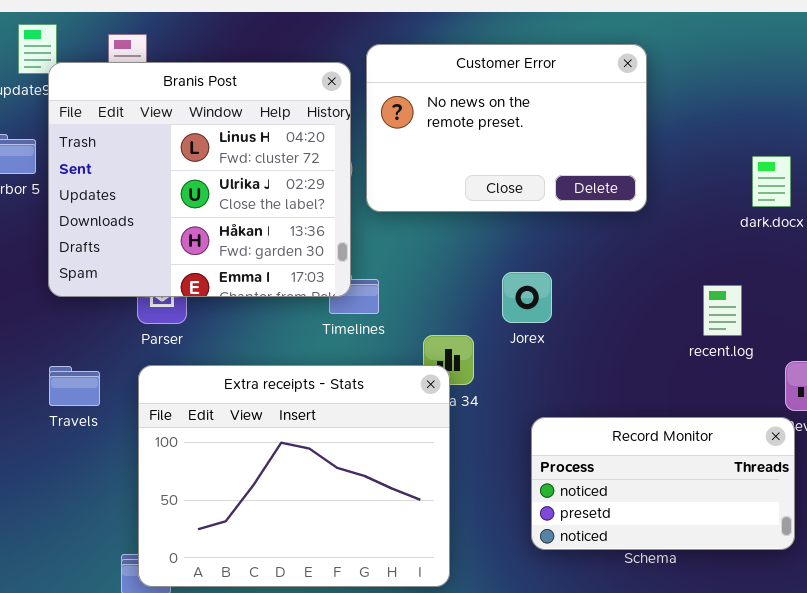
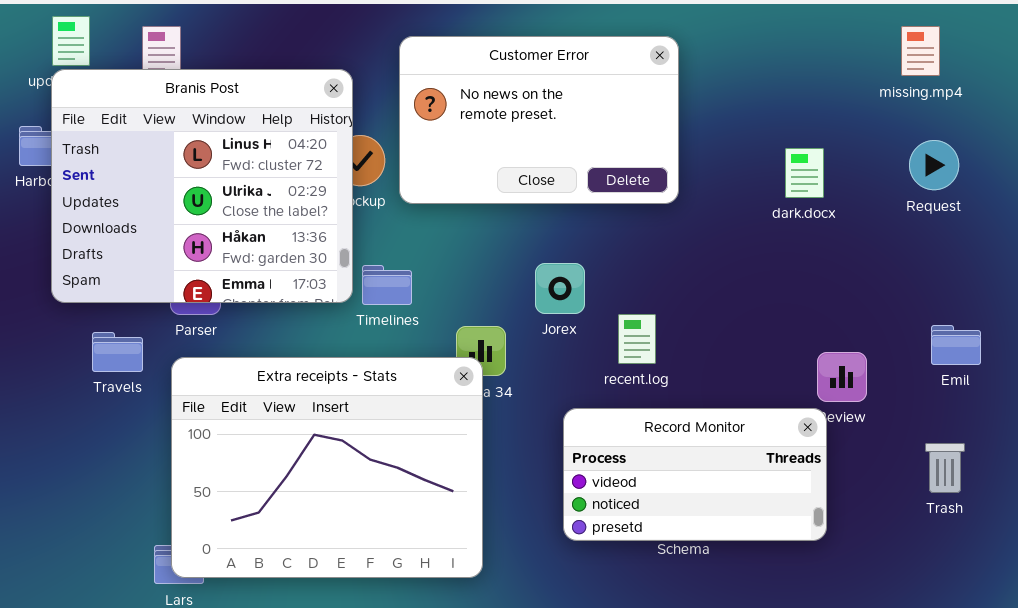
Branis Post: [48,62,351,297] -> [51,69,353,303], moved
recent.log: [703,285,742,336] -> [618,314,656,364], moved
Travels: [49,366,100,406] -> [92,332,143,372], moved
Record Monitor: [531,417,795,550] -> [563,408,827,541], scrolled up 1 row

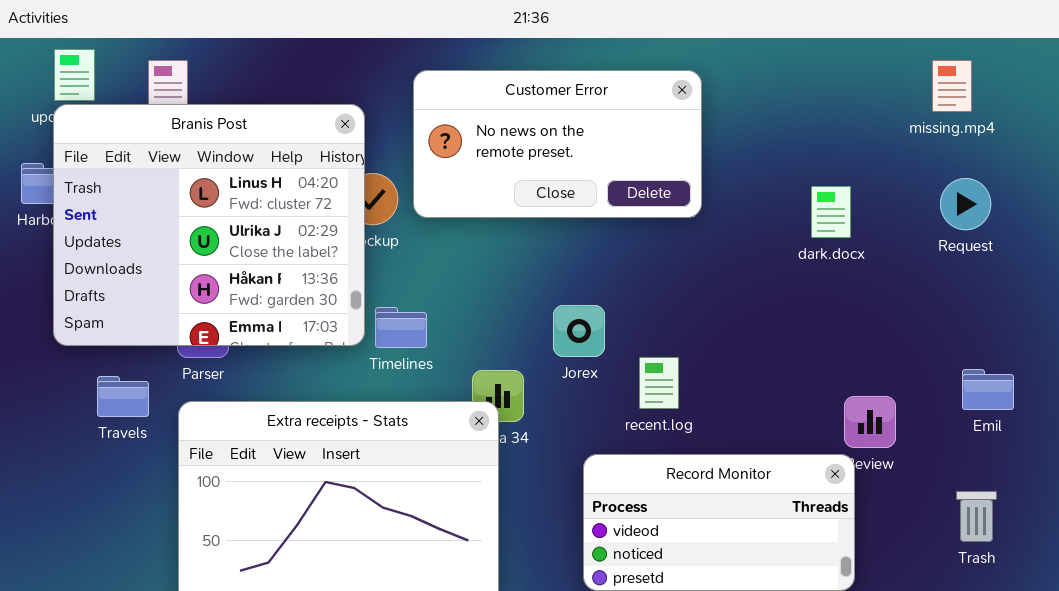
Customer Error: [399,36,679,204] -> [413,70,702,218], resized

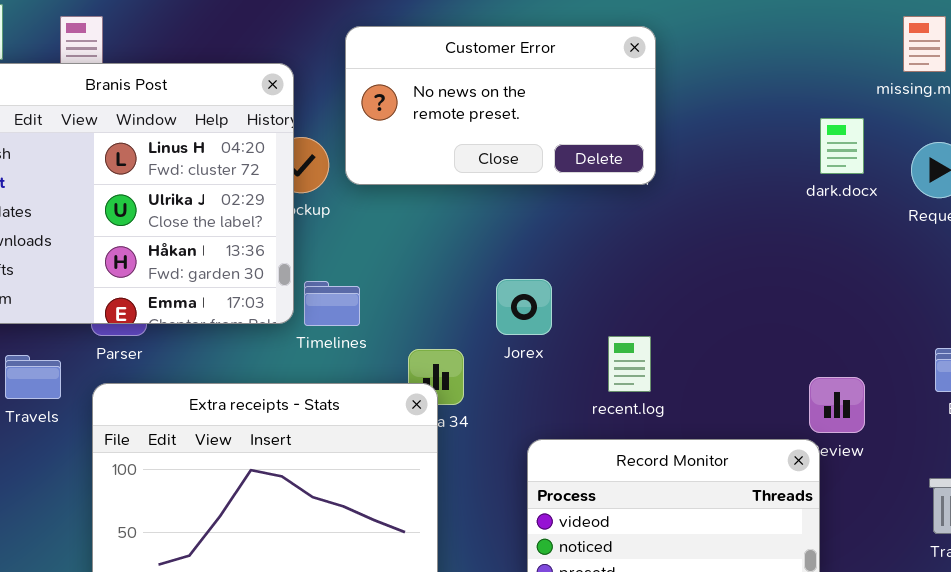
dark.docx: [811,186,851,238] -> [820,118,864,174], moved
recent.log: [639,357,679,409] -> [608,336,651,392], moved

